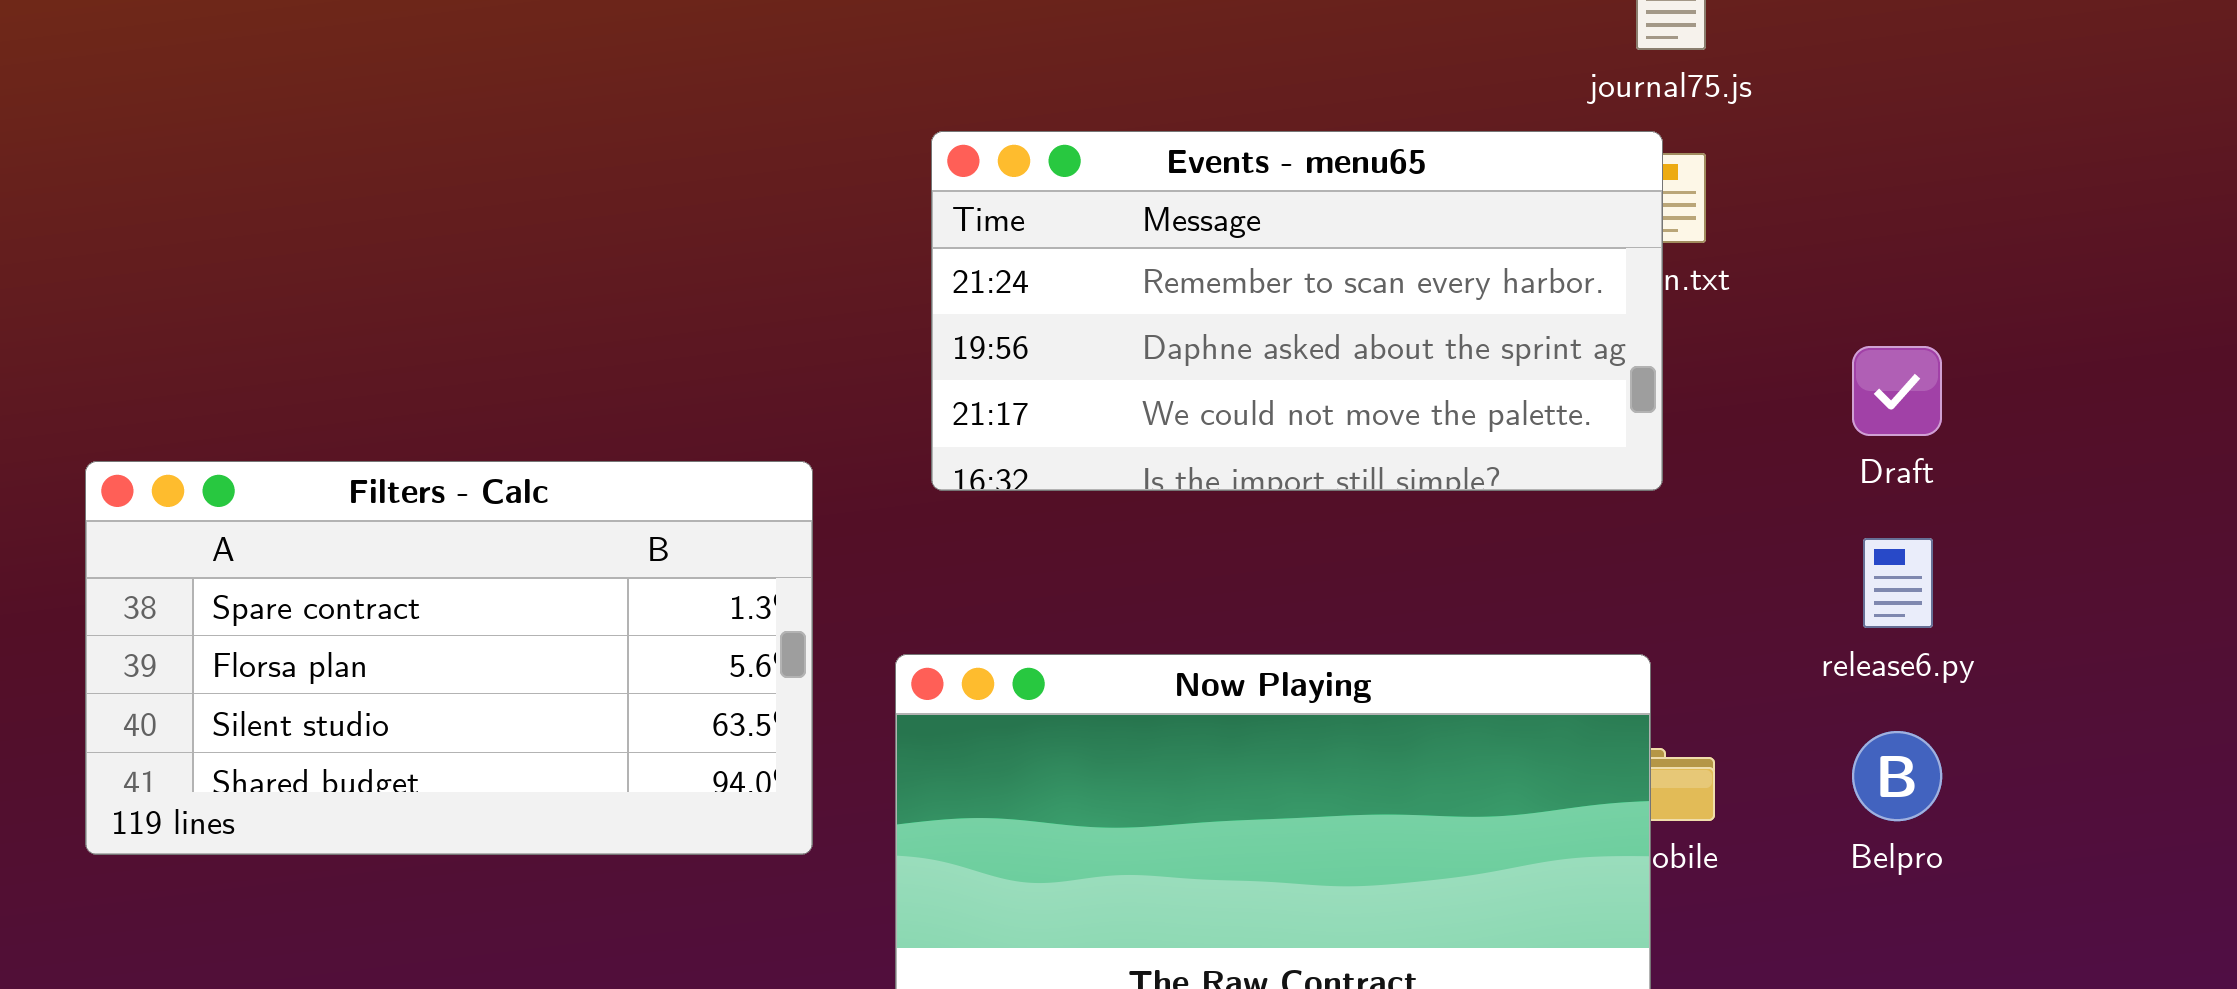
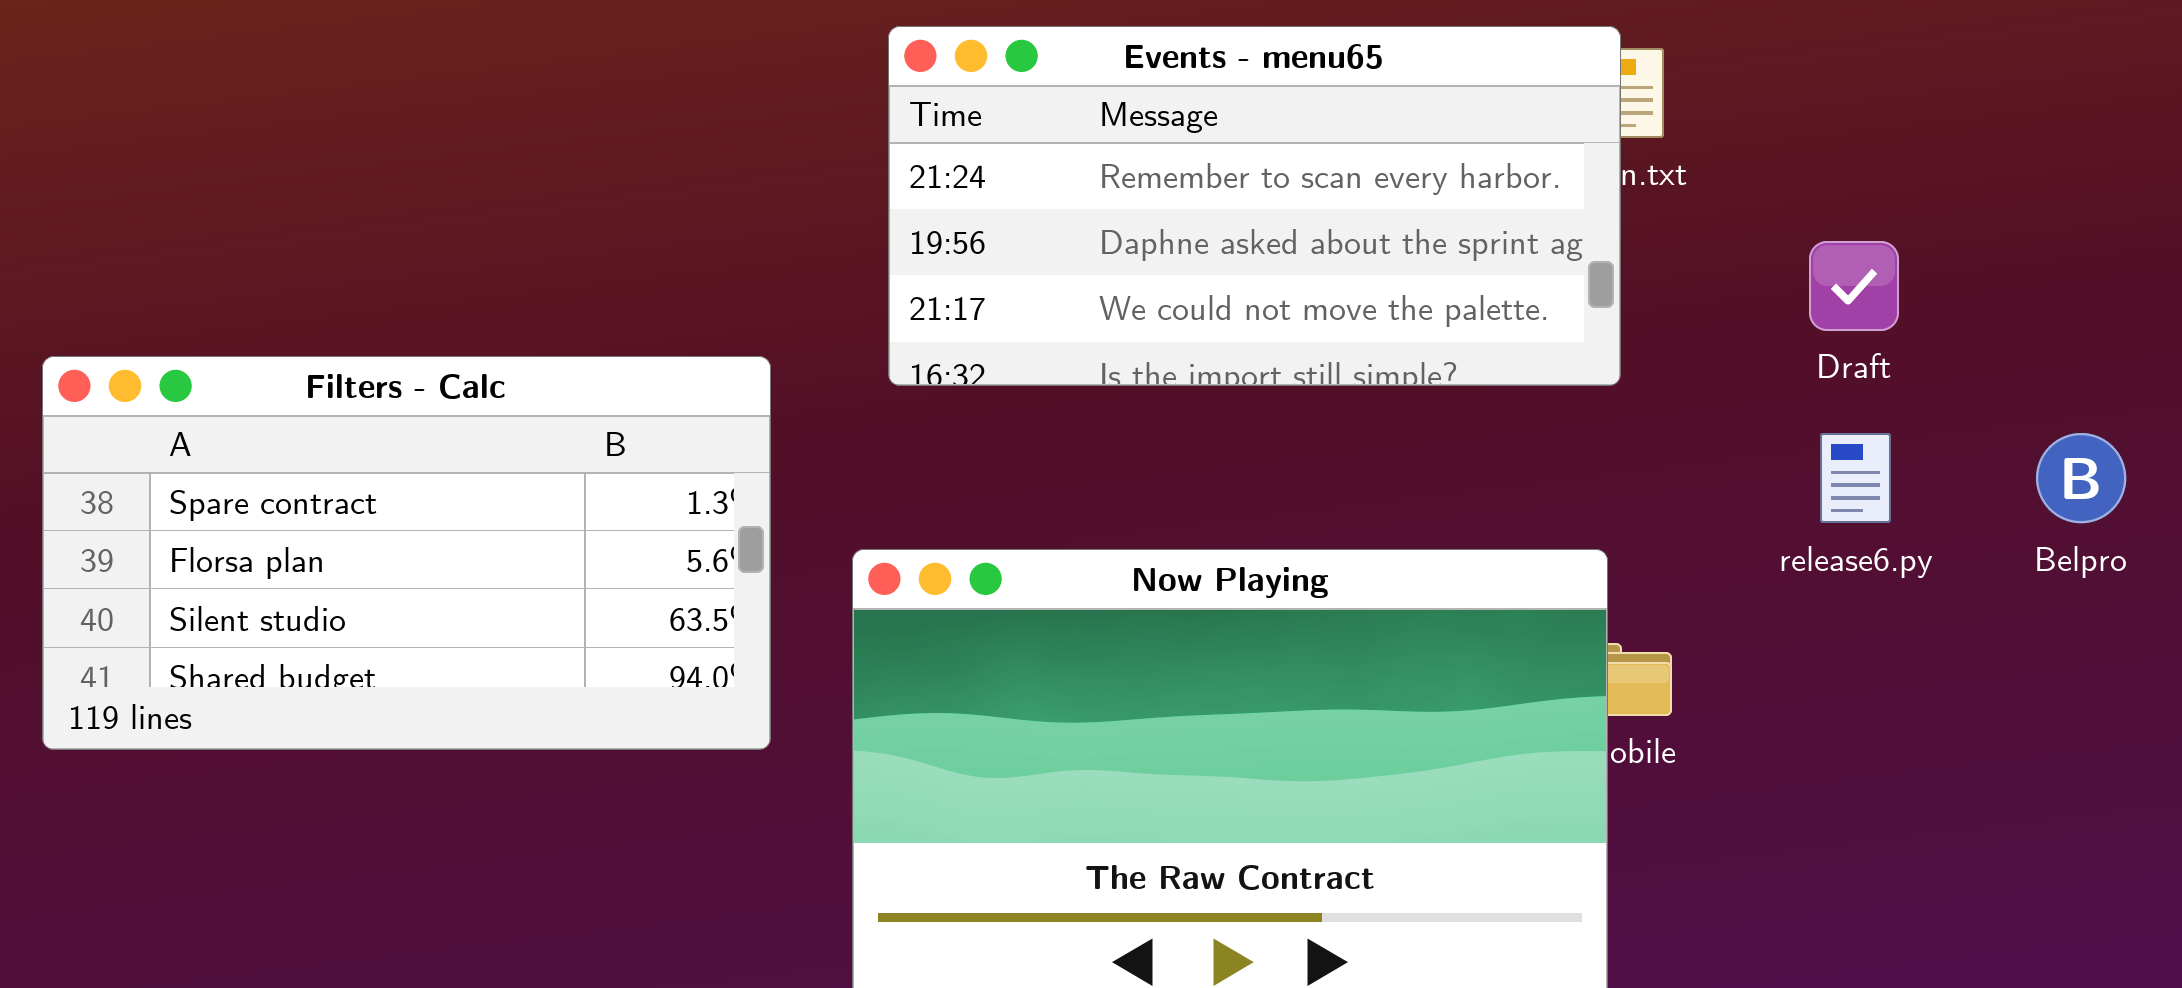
Belpro: [1852,731,1942,821] -> [2036,433,2126,523], moved

